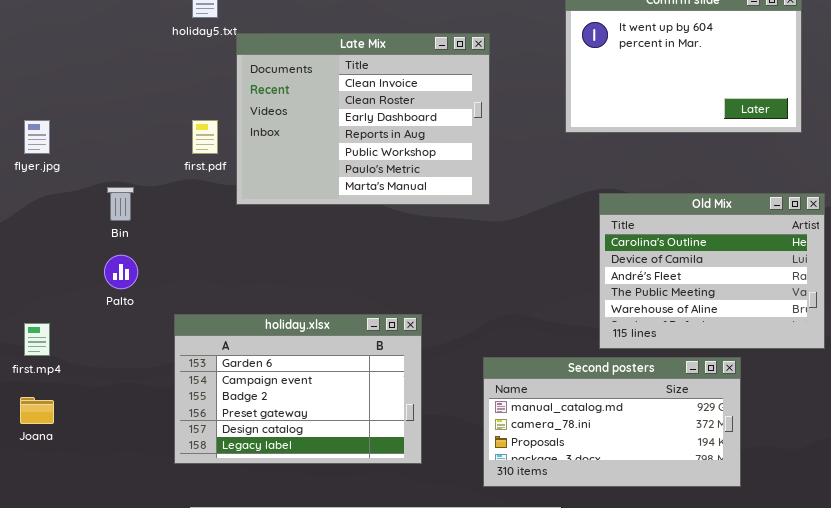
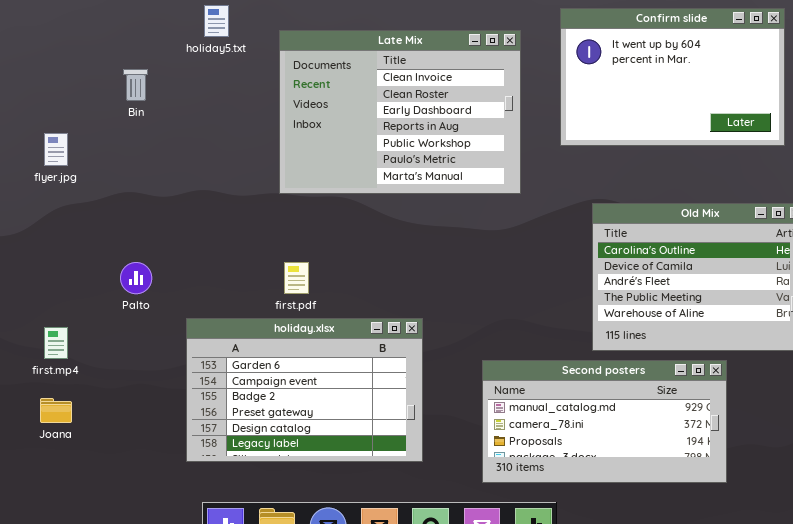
Late Mix: [236,33,490,205] -> [279,30,521,194], moved
first.pdf: [192,120,218,154] -> [284,262,309,294], moved
Bin: [107,187,134,221] -> [123,69,148,101], moved

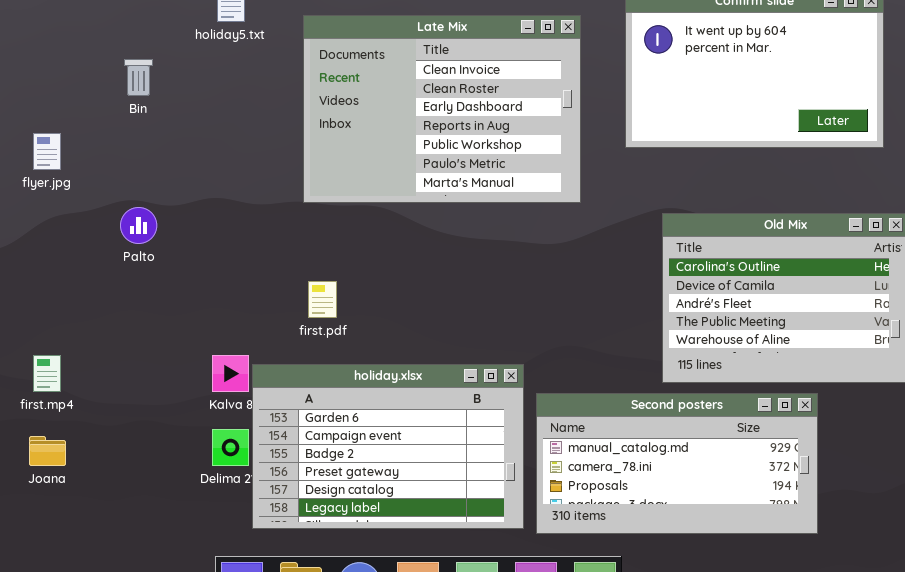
Palto: [120,262,152,294] -> [120,207,157,244], moved
holiday.xlsx: [186,318,423,462] -> [252,364,524,529], moved

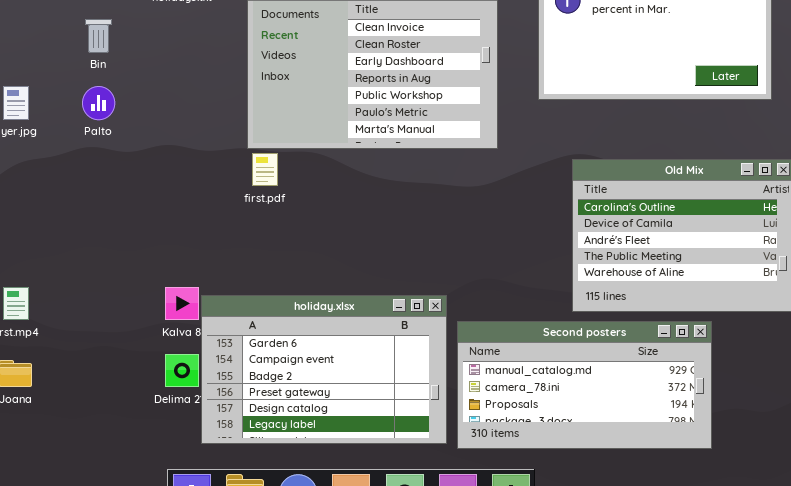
Palto: [120,207,157,244] -> [82,86,115,120], moved
first.pdf: [308,281,337,318] -> [252,153,278,186], moved

